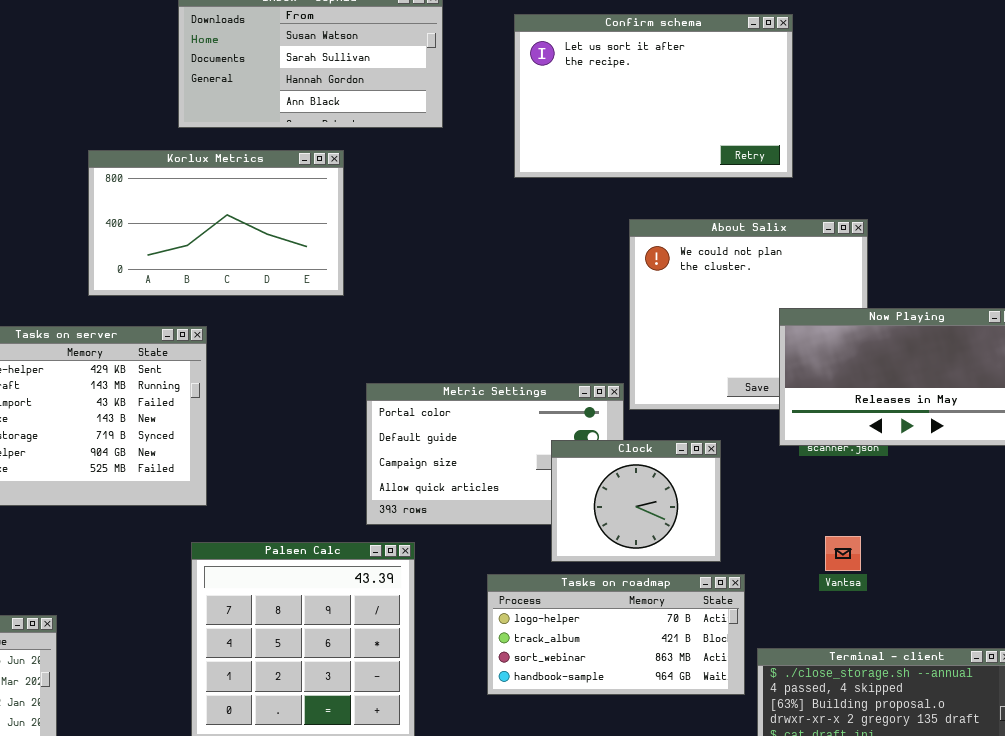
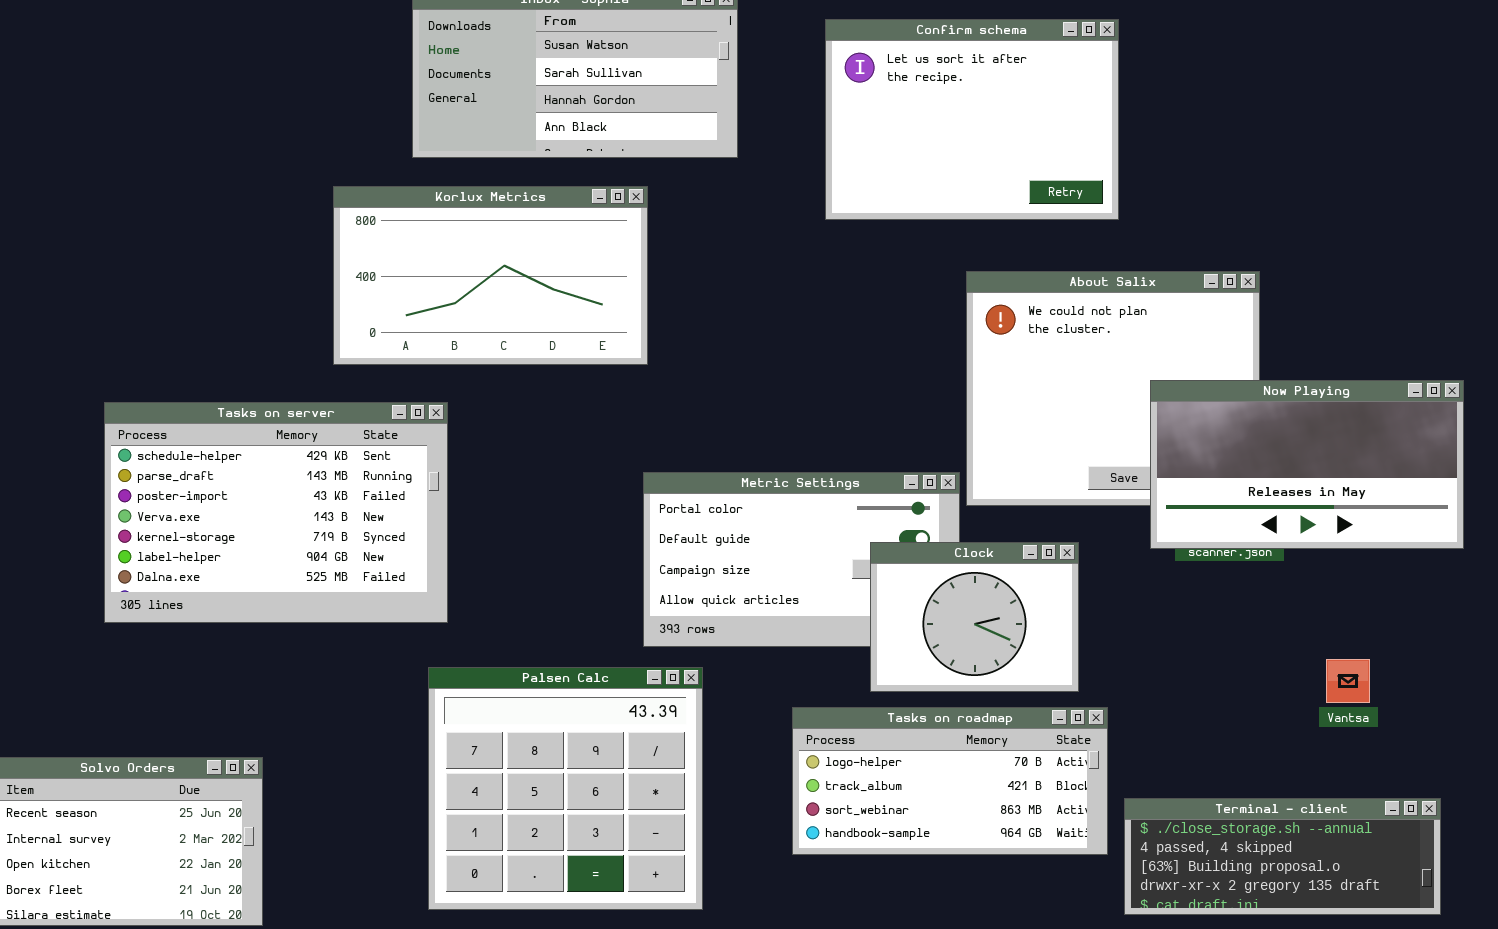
Confirm schema: [514,14,793,178] -> [825,19,1119,220], resized
Korlux Metrics: [88,150,344,296] -> [333,186,648,365], moved
Vantsa: [825,536,861,571] -> [1326,659,1370,703], moved

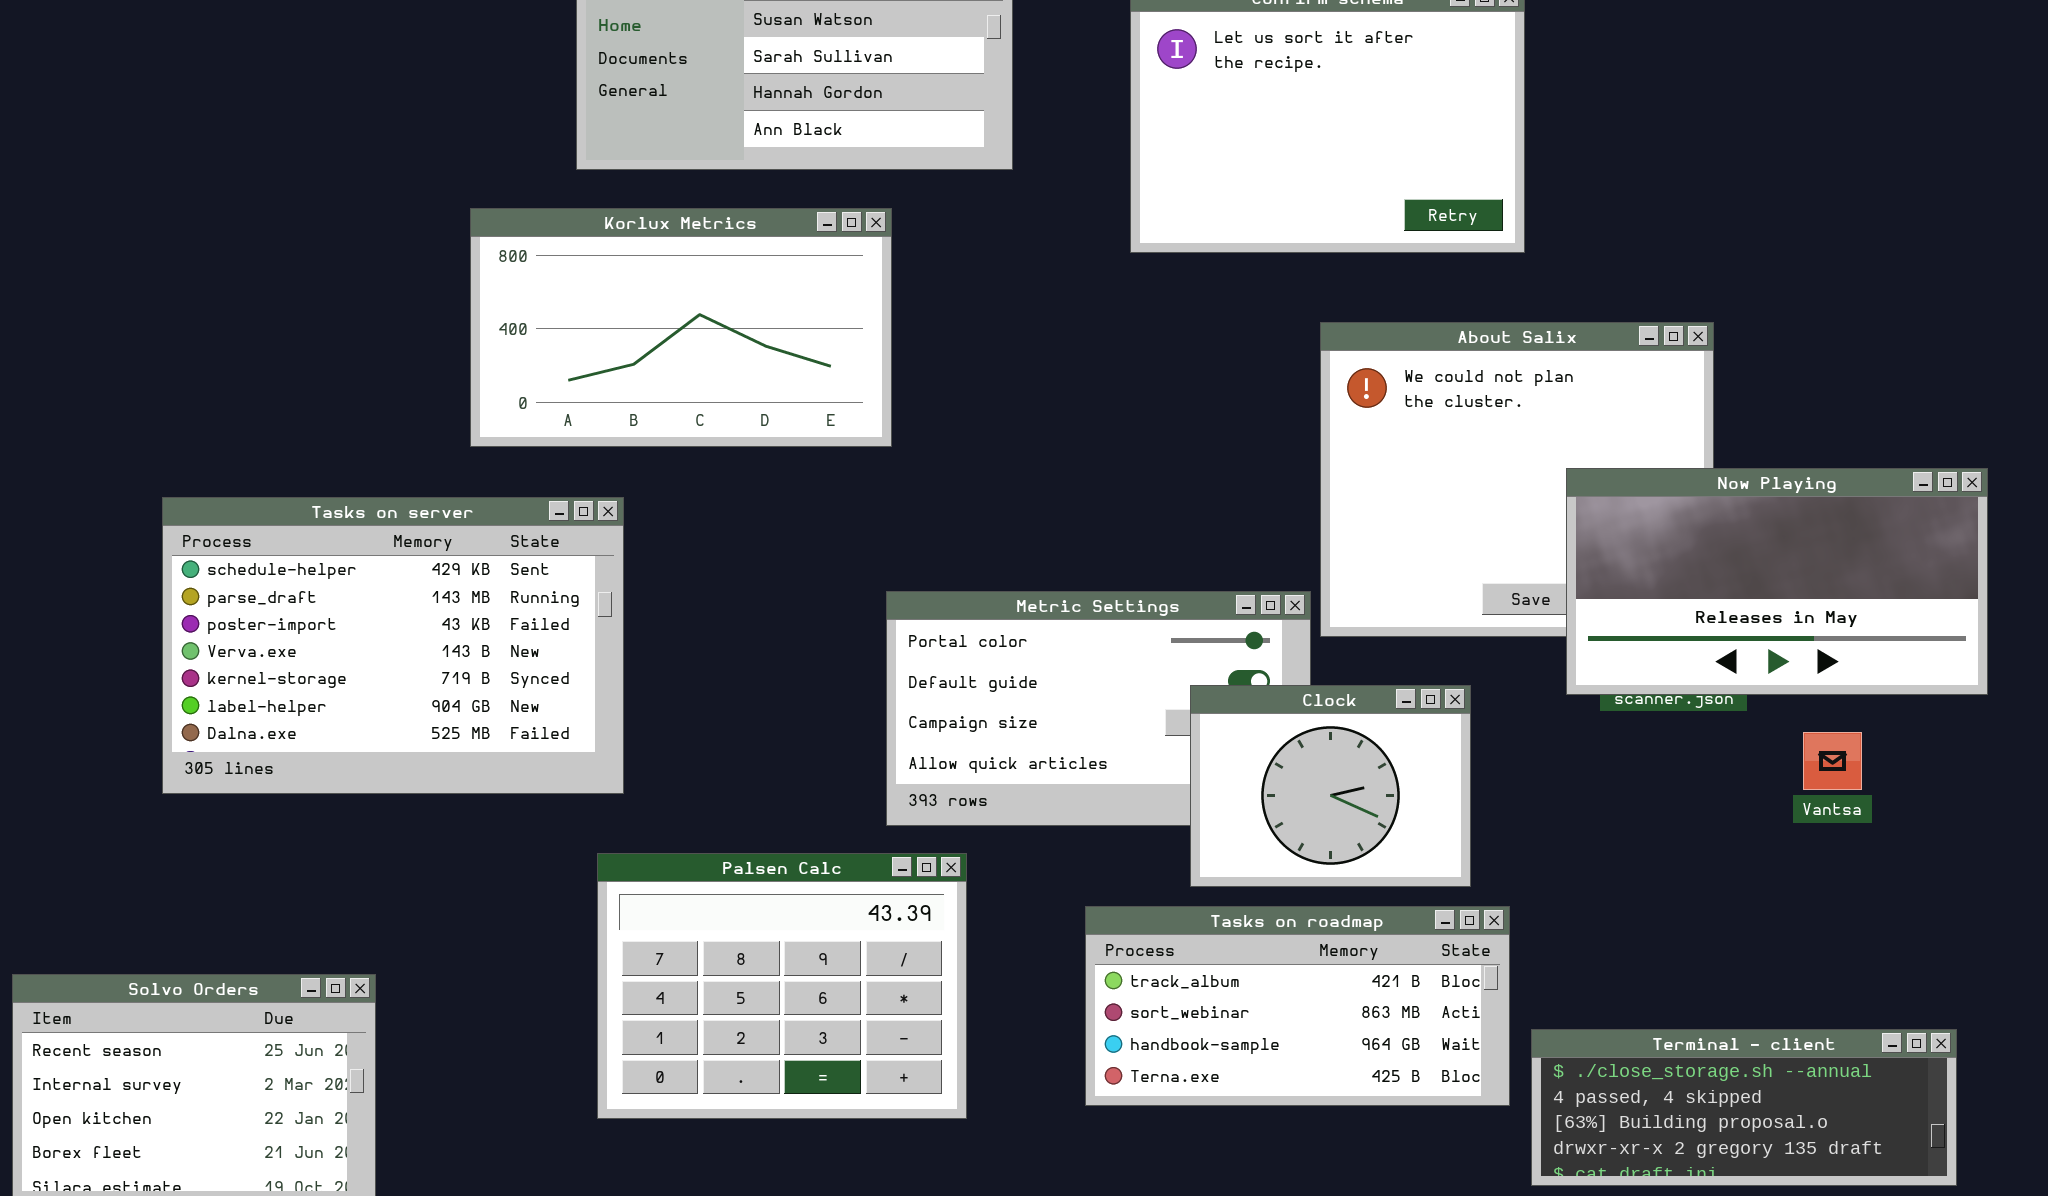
Vantsa: [1326,659,1370,703] -> [1803,732,1862,790], moved
Palsen Calc: [428,667,703,910] -> [597,853,967,1119], resized
Tasks on roadmap: [792,707,1108,855] -> [1085,906,1510,1106], scrolled down 1 row

